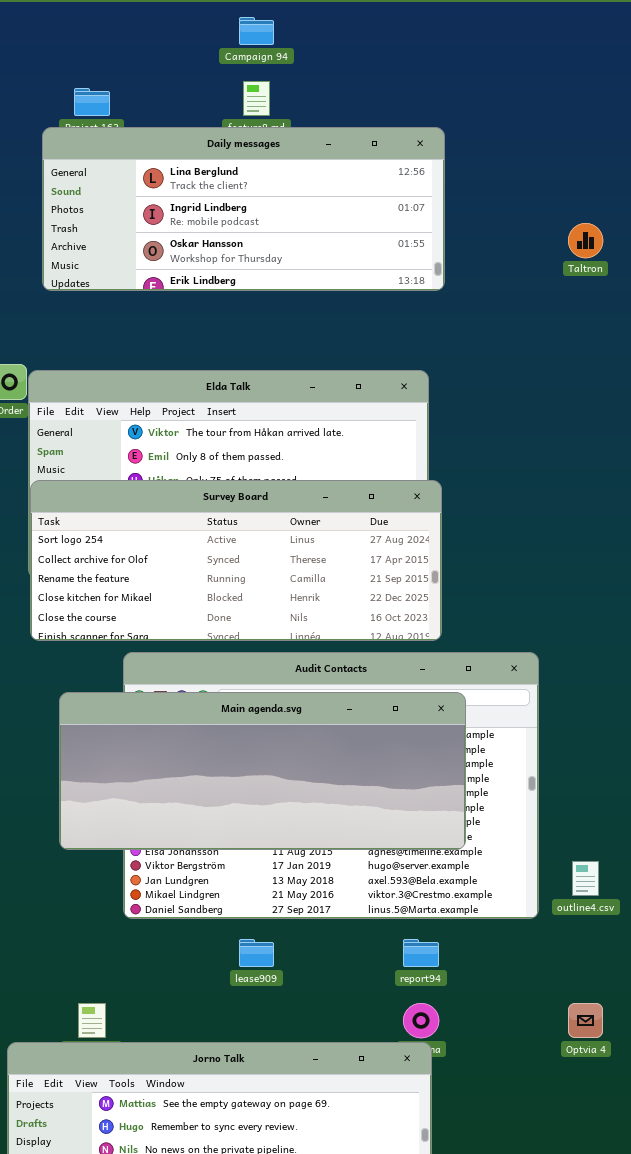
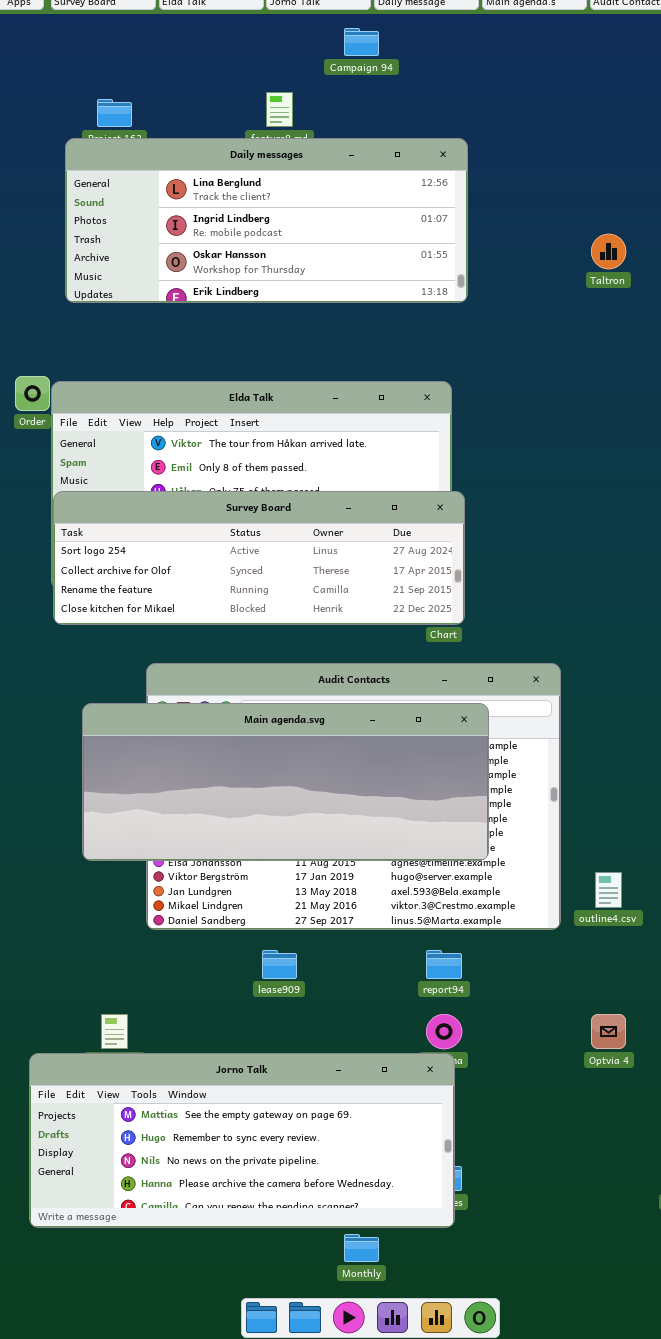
Campaign 94: [239,17,274,45] -> [344,28,379,56], moved
Survey Board: [30,480,442,641] -> [53,491,465,625], resized

